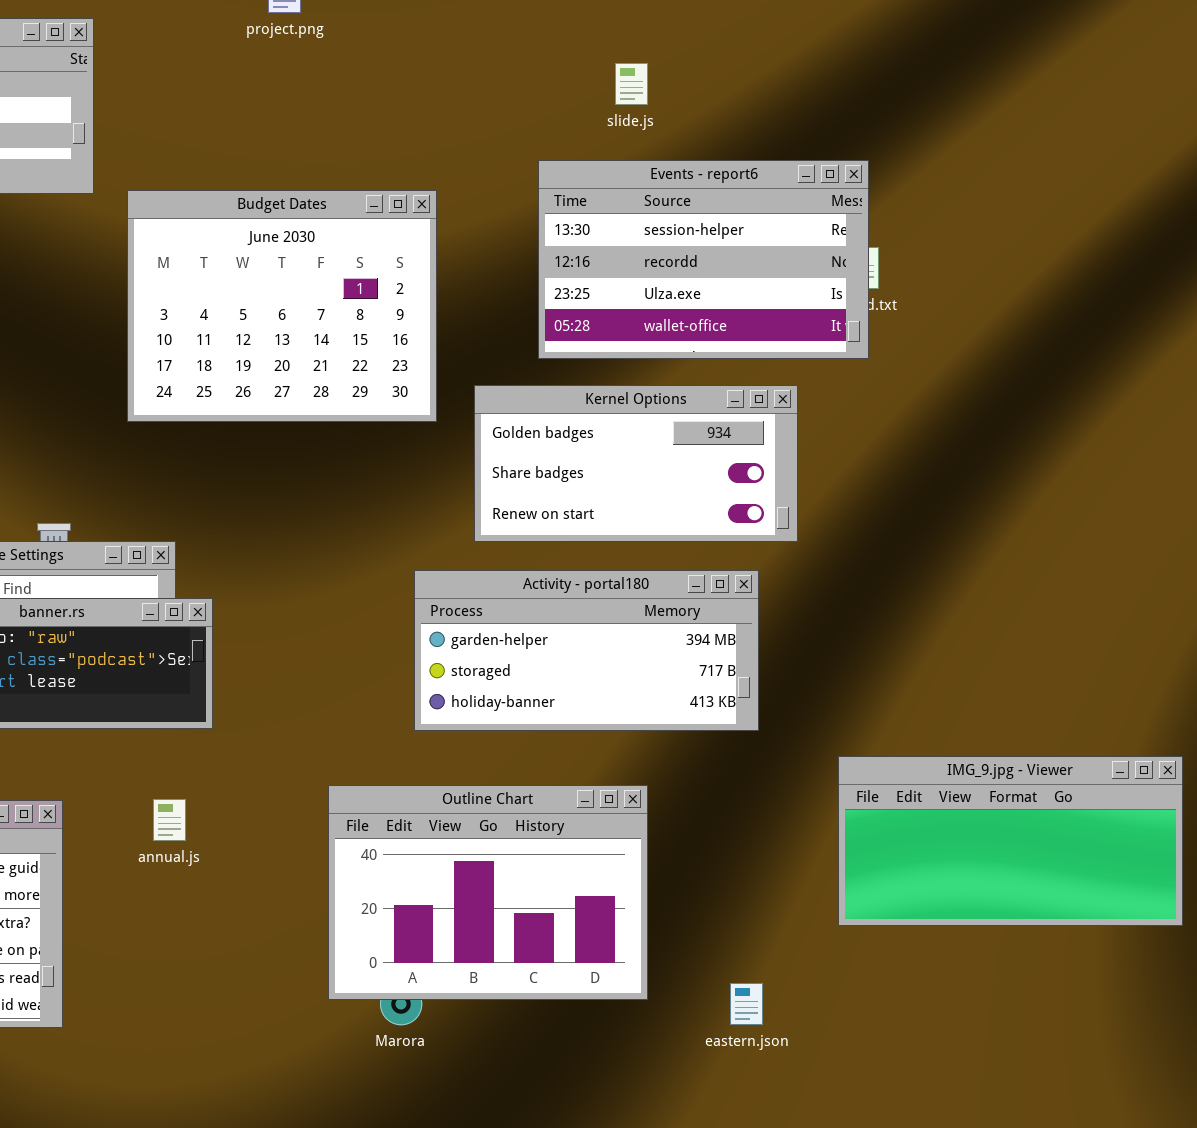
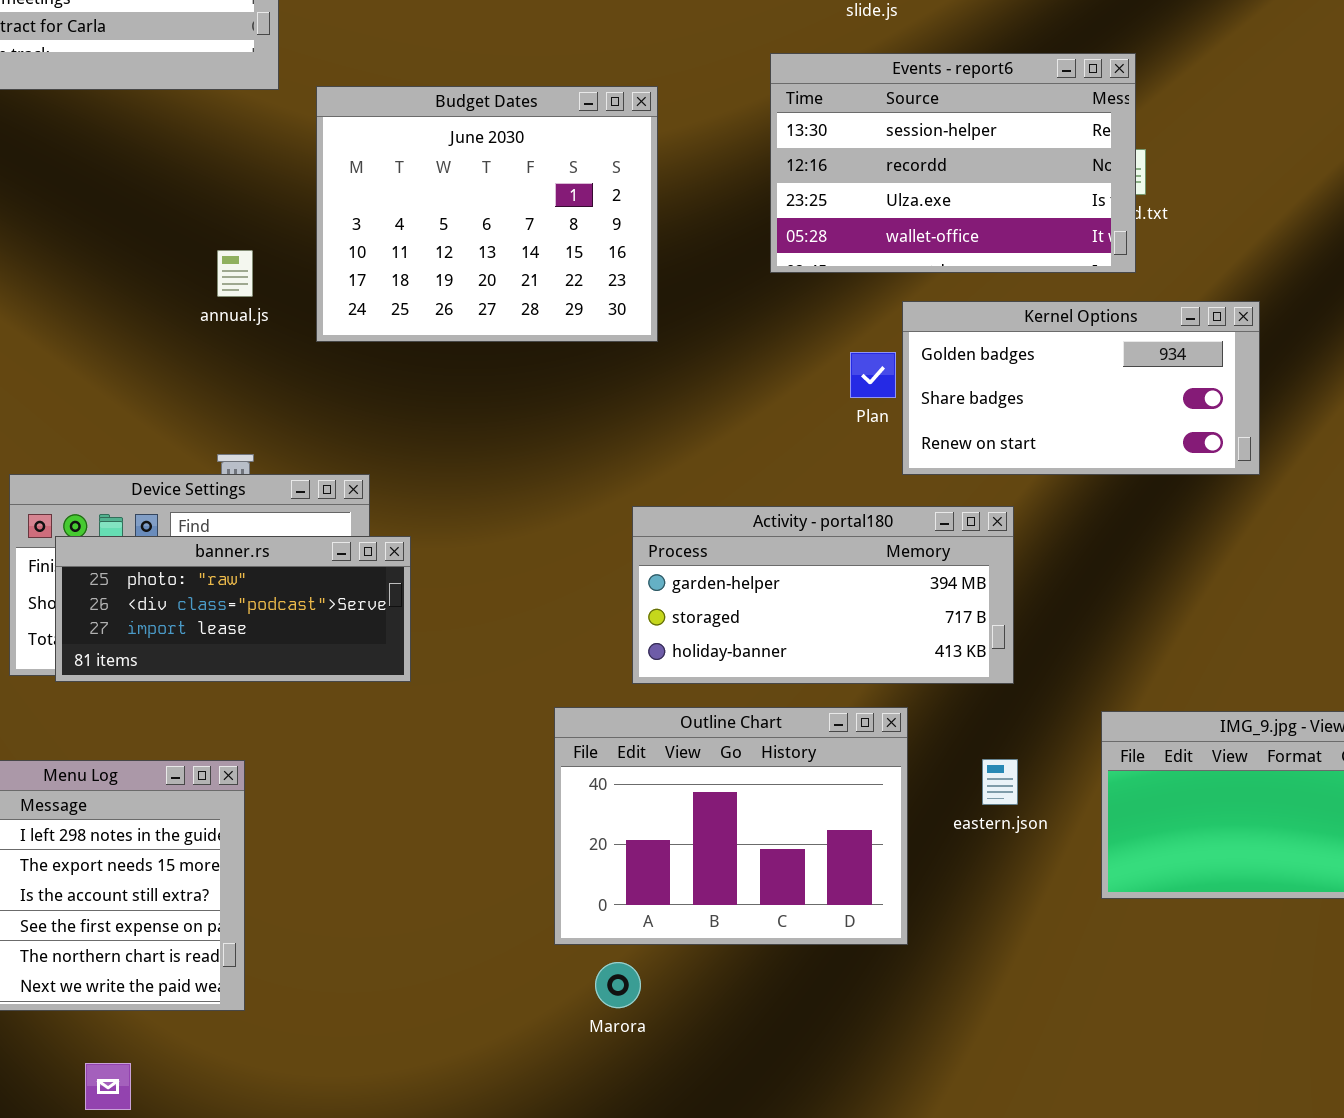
Kernel Options: [474,385,798,542] -> [902,301,1260,475], moved
Outline Chart: [328,785,648,1000] -> [554,707,908,945], moved
annual.js: [153,799,186,841] -> [217,250,253,297], moved
eastern.json: [730,983,763,1025] -> [982,759,1018,805], moved

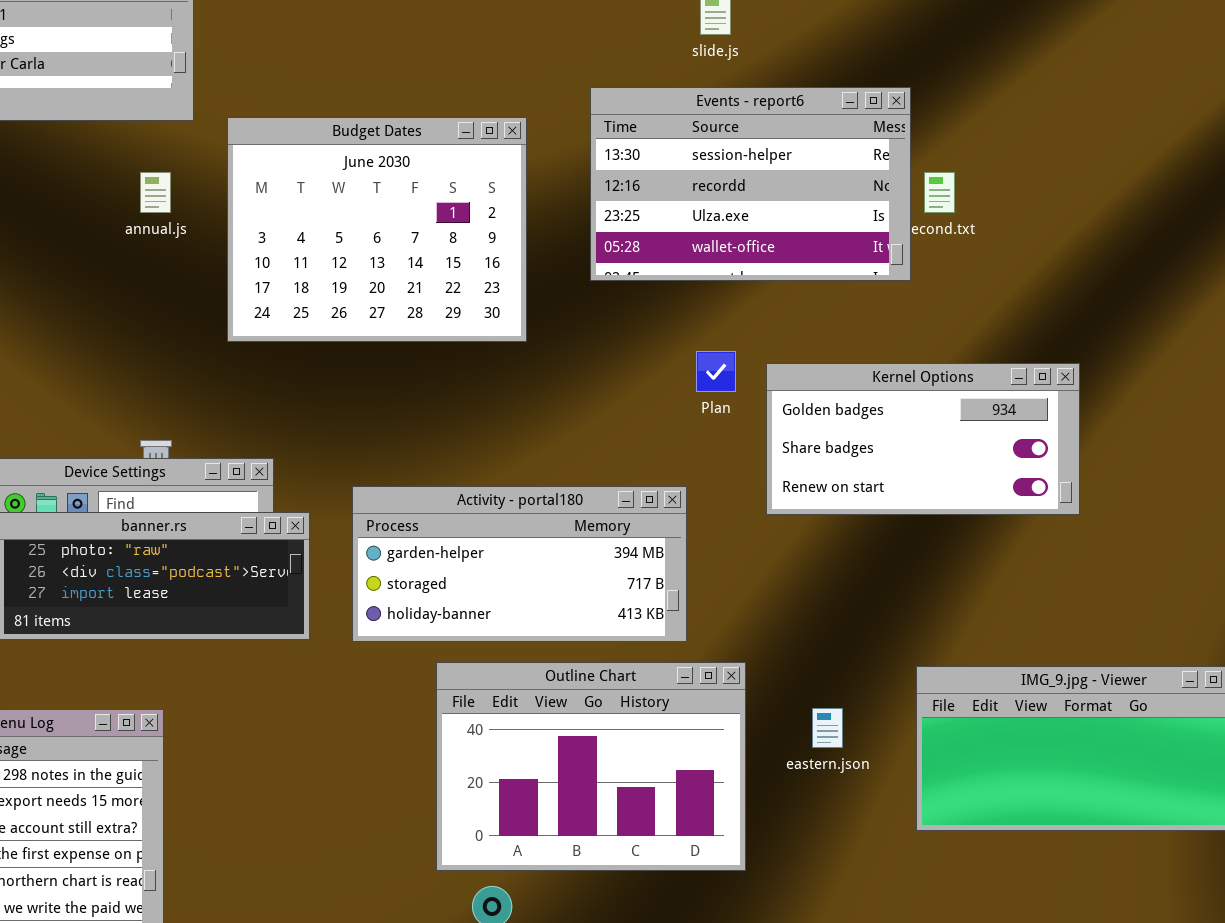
Events - report6: [770,53,1136,273] -> [590,87,911,281], moved
annual.js: [217,250,253,297] -> [140,172,171,213], moved
Kernel Options: [902,301,1260,475] -> [766,363,1080,515], moved
Activity - portal180: [632,506,1014,684] -> [352,486,687,642], moved

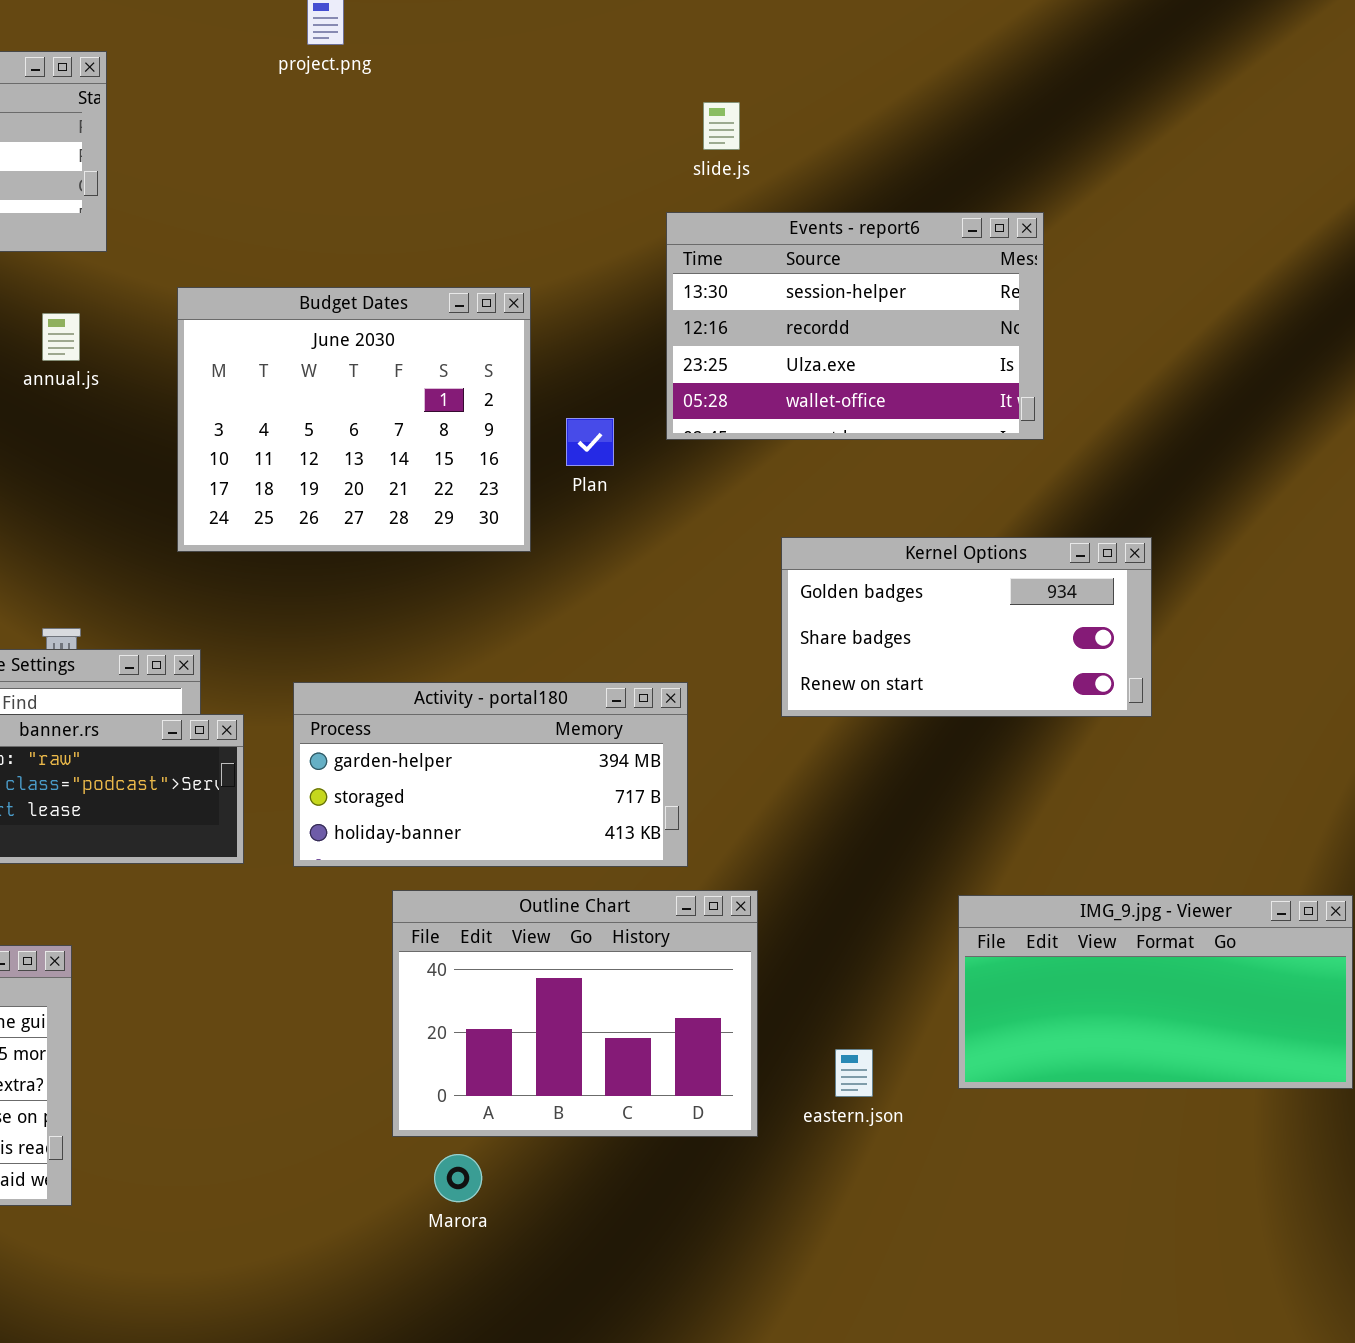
Events - report6: [590,87,911,281] -> [666,212,1044,440], moved
Budget Dates: [227,117,527,342] -> [177,287,531,552], moved
Plan: [696,351,736,392] -> [566,418,614,466], moved
eastern.json: [812,708,843,748] -> [835,1049,873,1097], moved

